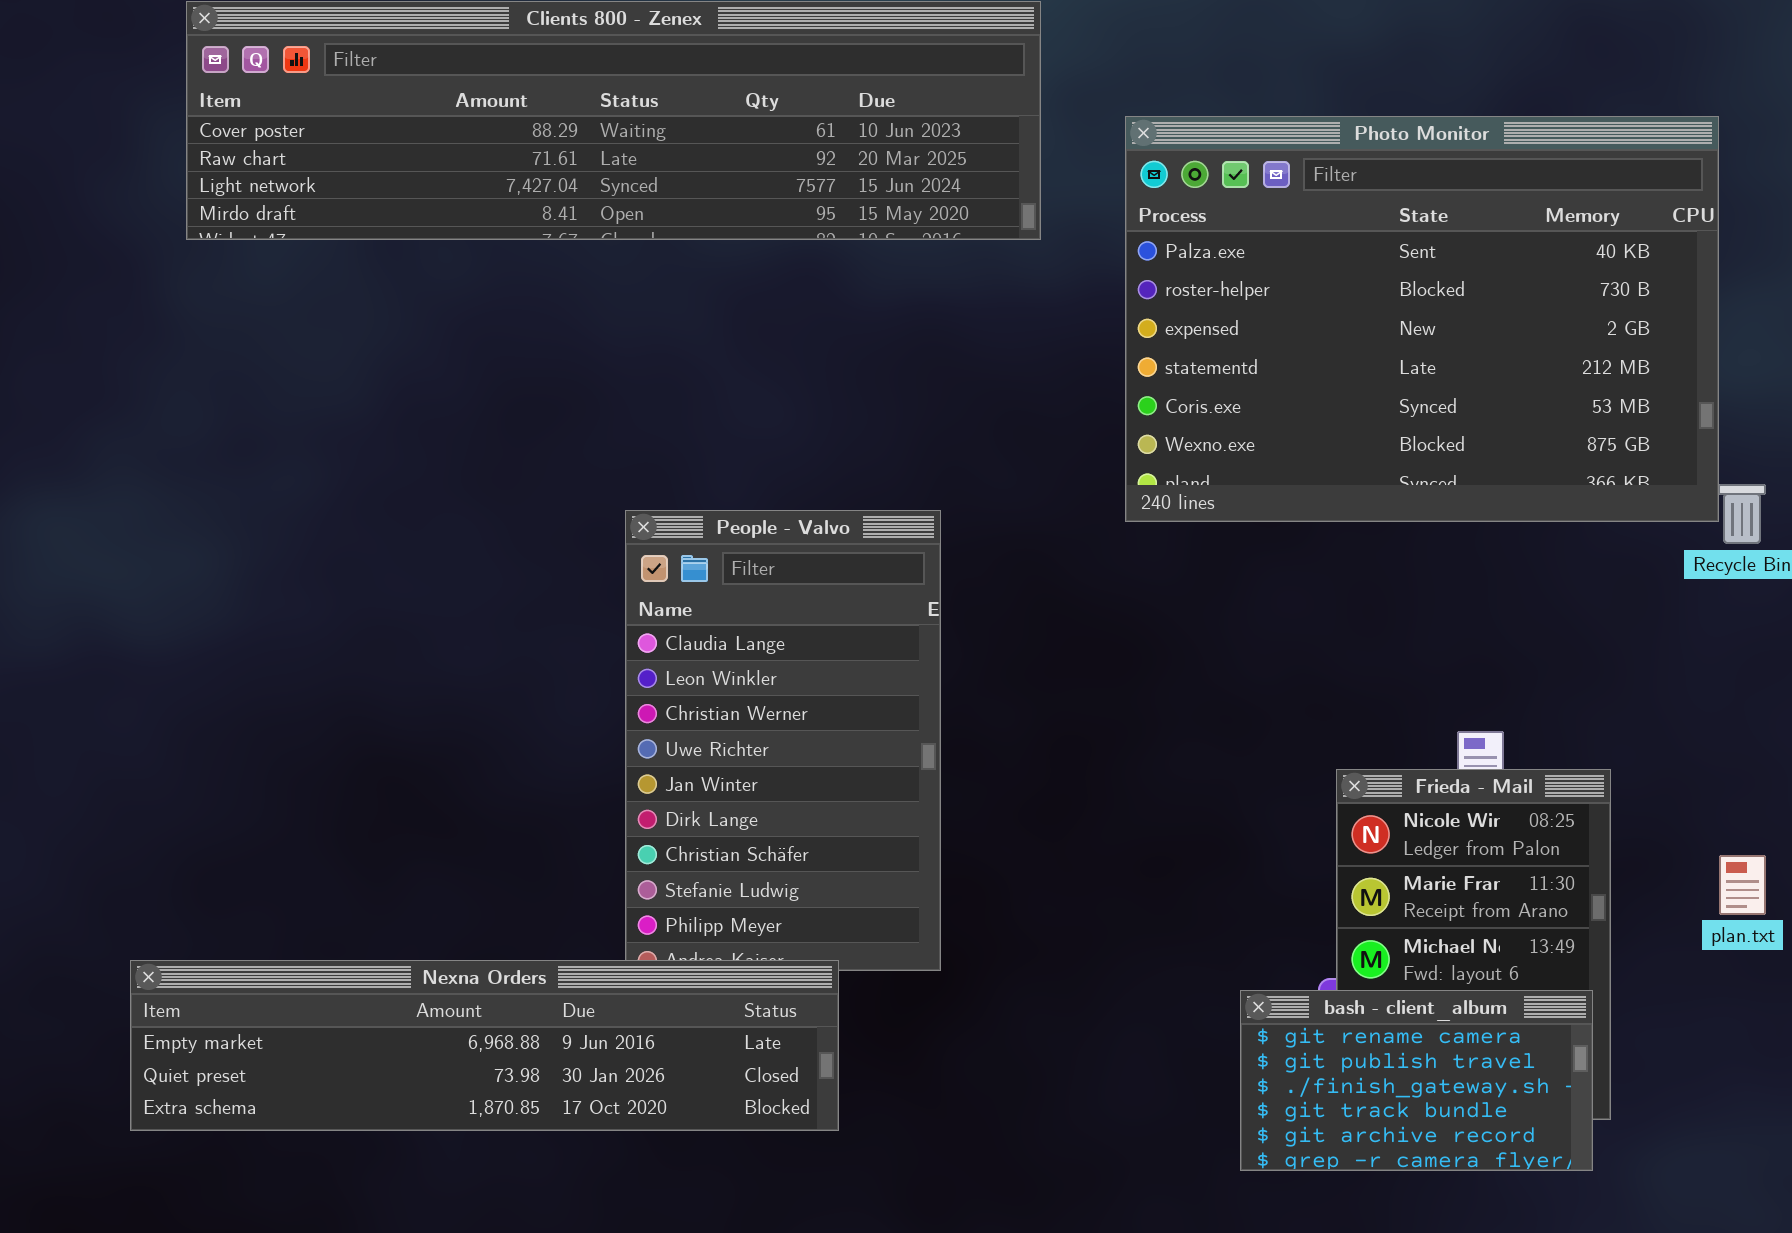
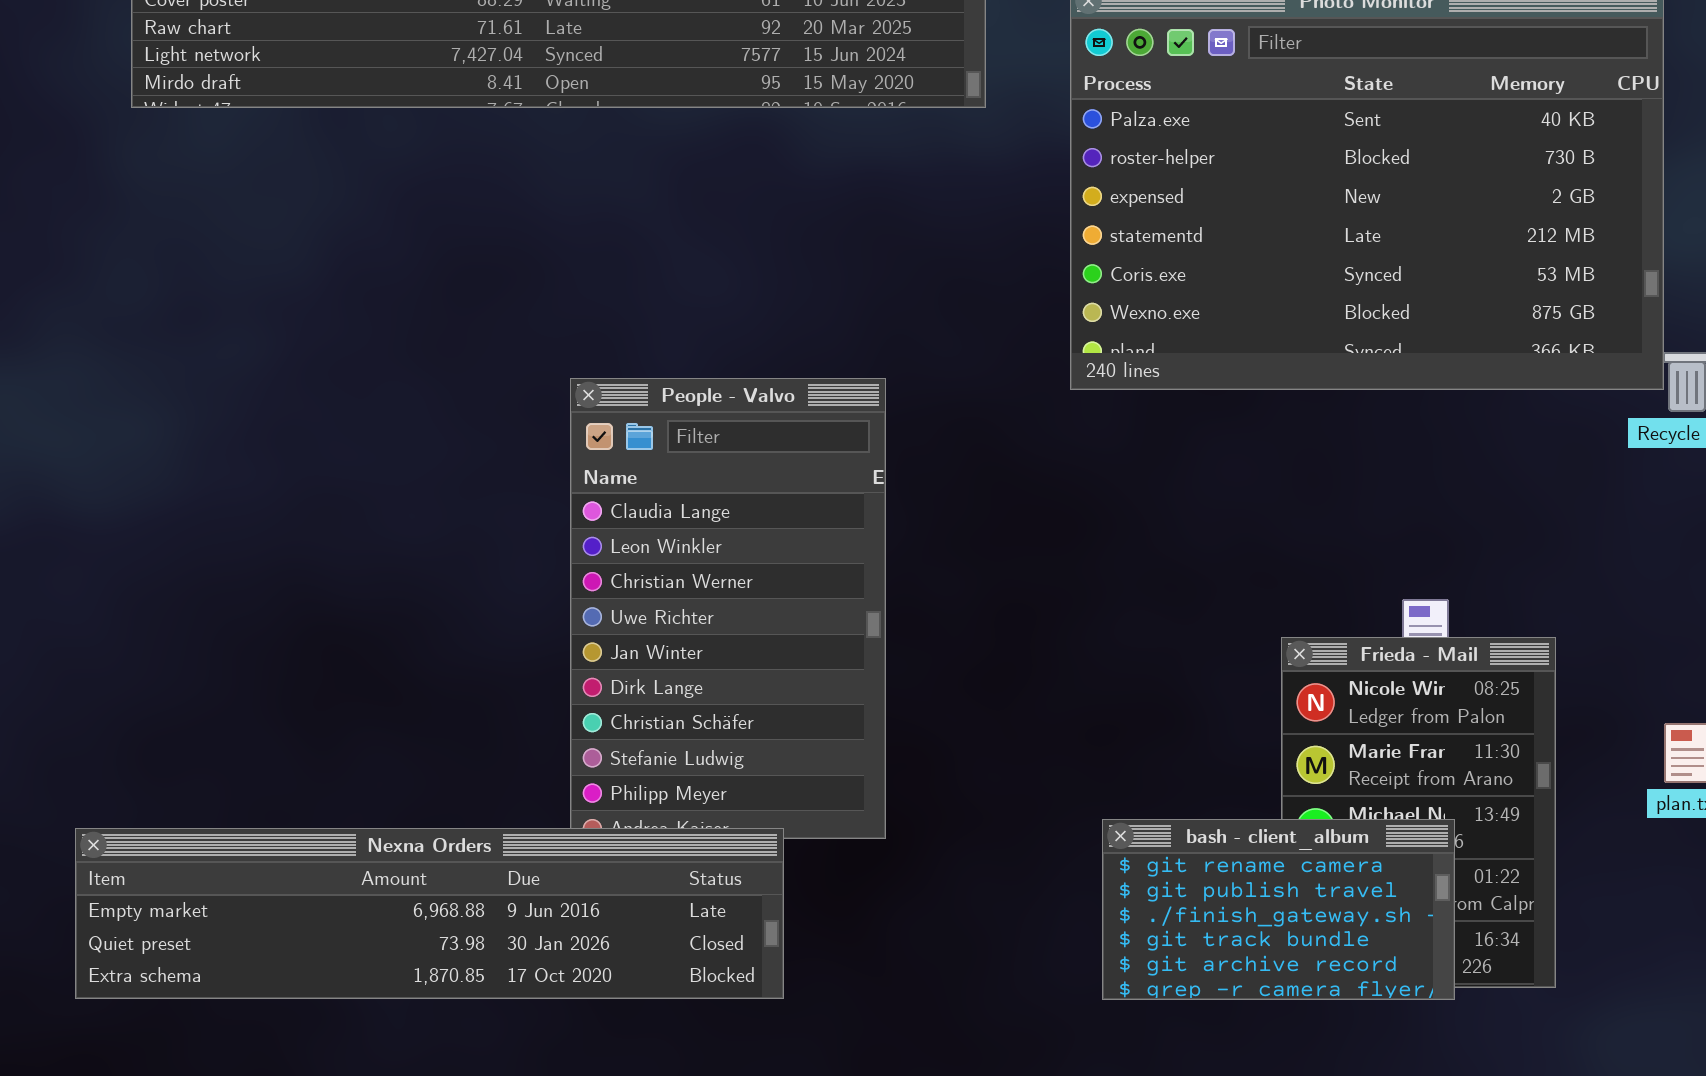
bash - client_album: [1240,990,1593,1171] -> [1102,819,1455,1000], moved

